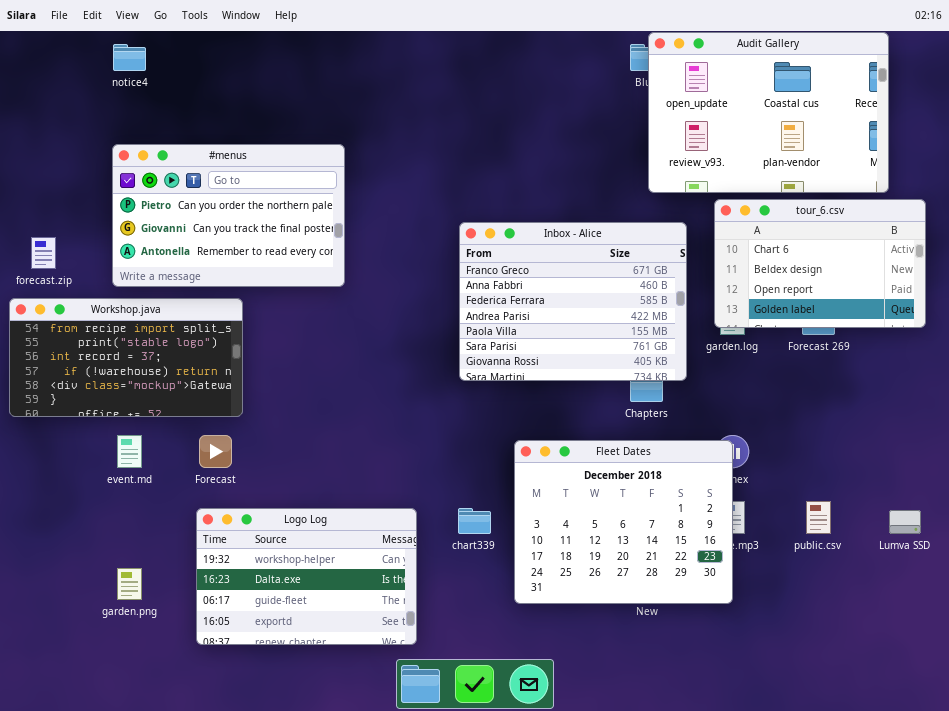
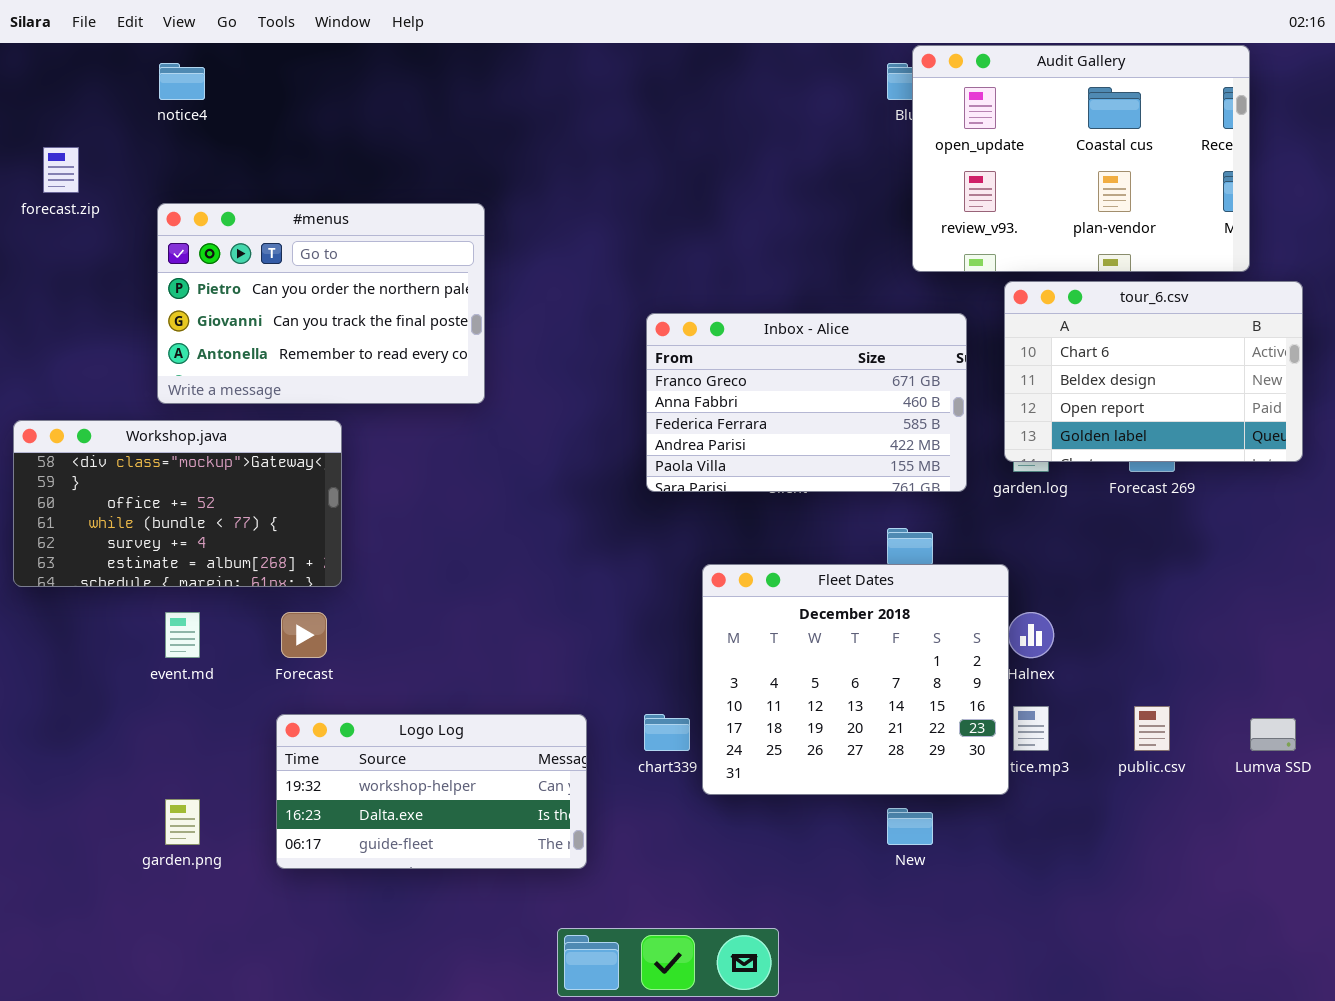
Inbox - Alice: [459,222,687,381] -> [646,313,967,492], resized
forecast.zip: [31,237,56,269] -> [43,147,79,193], moved
Workshop.java: [9,298,243,417] -> [13,420,342,587], scrolled down 4 rows
Fleet Dates: [514,440,733,604] -> [702,564,1009,795], moved
Logo Log: [196,508,417,645] -> [276,714,587,869], resized

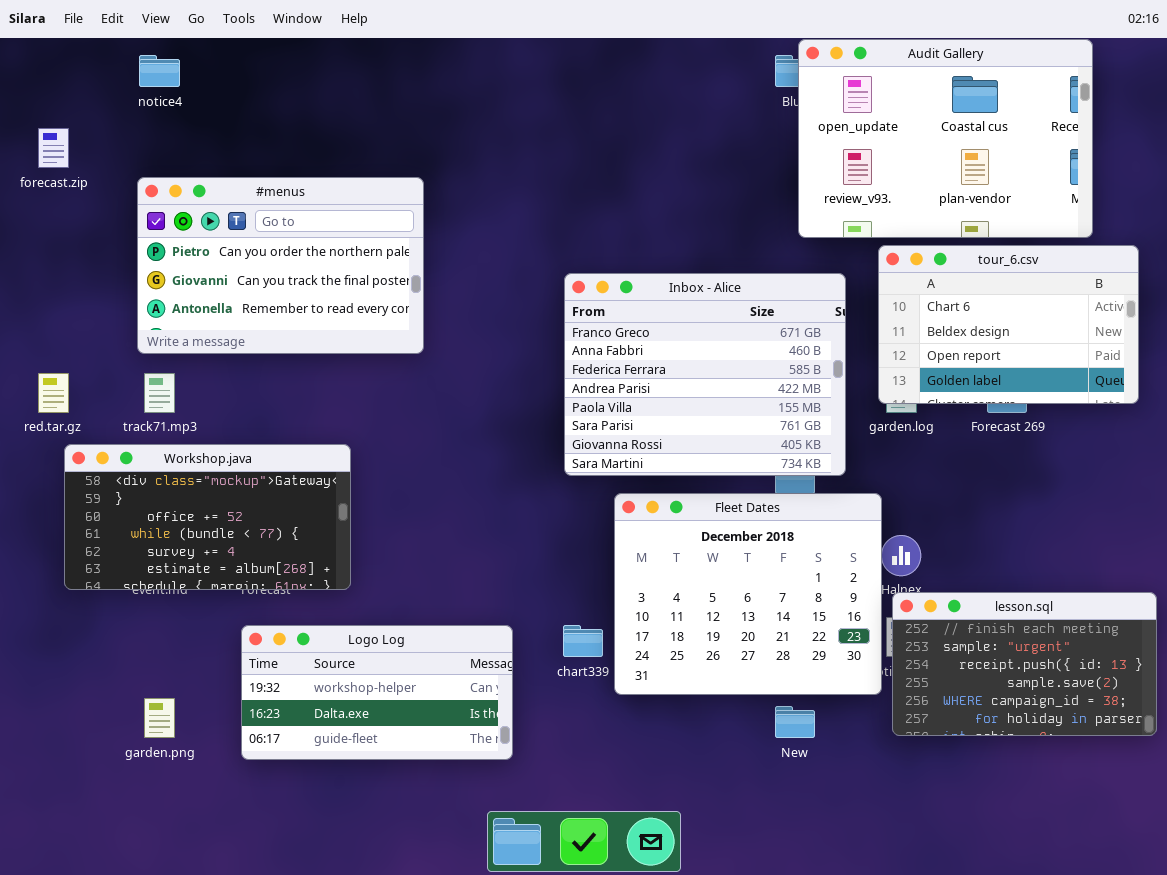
Inbox - Alice: [646,313,967,492] -> [564,273,846,476], resized
Workshop.java: [13,420,342,587] -> [64,444,351,590], moved
lesson.sql: none -> [892,592,1157,736], opened

